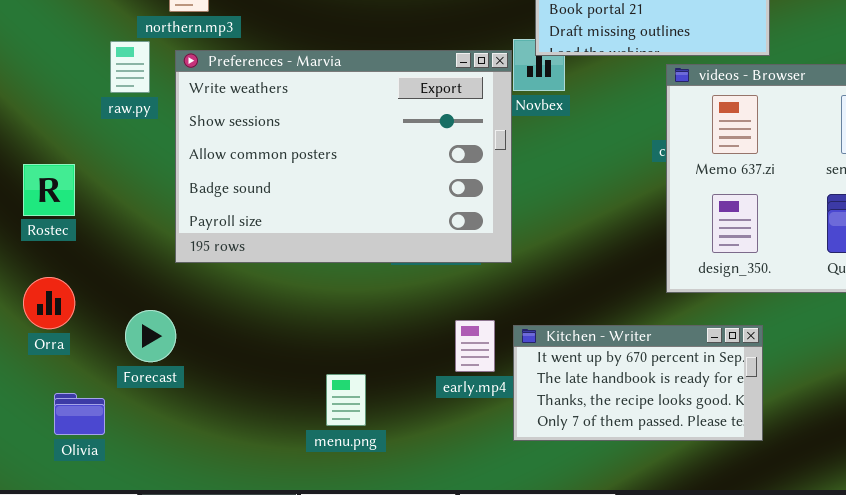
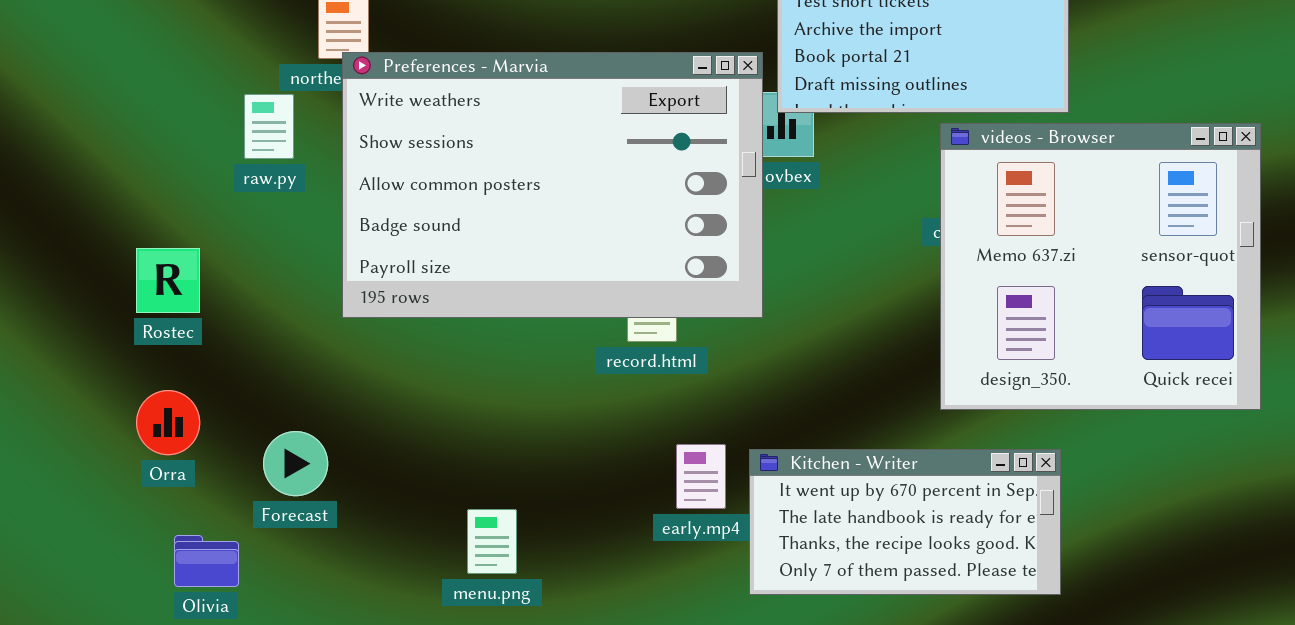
Preferences - Marvia: [175,50,512,263] -> [342,52,763,318], moved
menu.png: [326,374,366,426] -> [467,509,517,574], moved

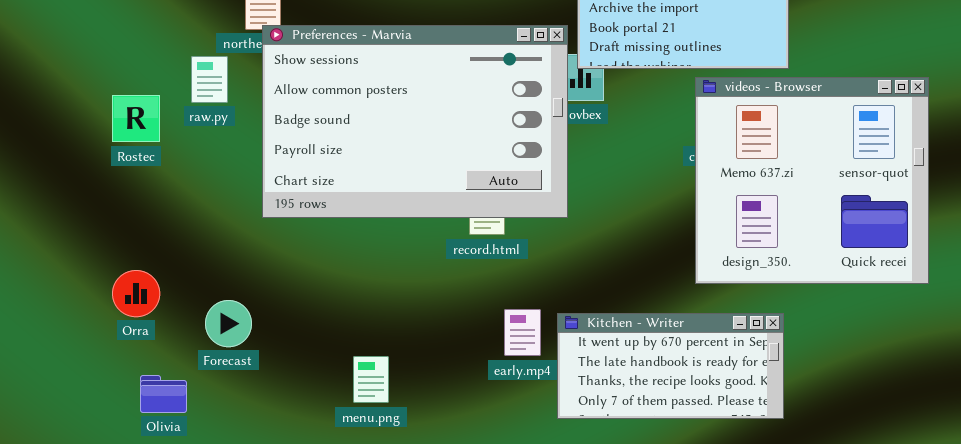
Preferences - Marvia: [342,52,763,318] -> [262,25,568,218], scrolled down 1 row
Rostec: [136,248,200,313] -> [112,95,160,142], moved

